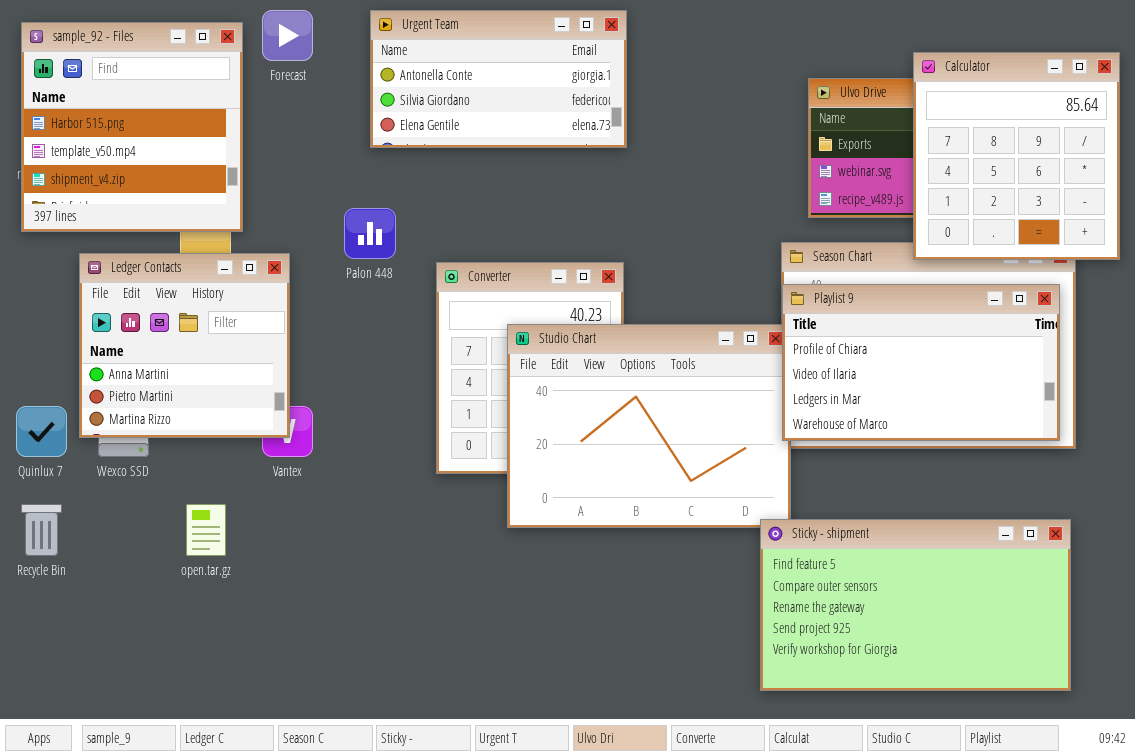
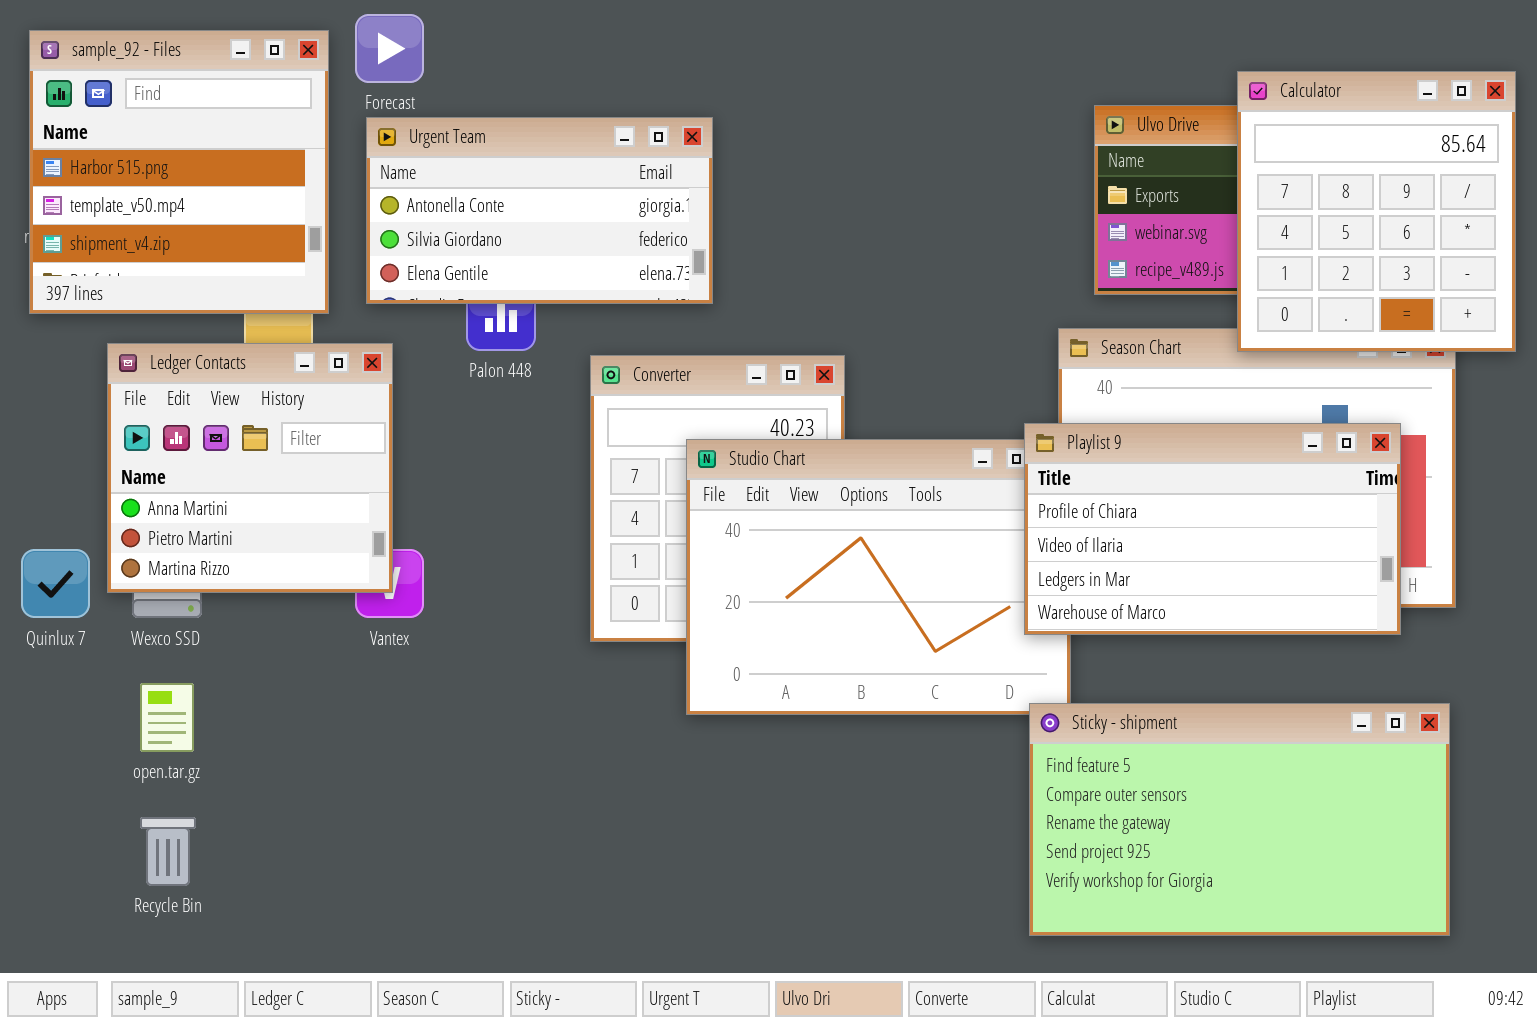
Urgent Team: [370,10,627,148] -> [366,117,713,304], moved
Playlist 9: [782,284,1060,441] -> [1024,423,1401,635], moved
Recycle Bin: [21,504,62,556] -> [140,817,196,886], moved
open.tar.gz: [186,504,226,556] -> [140,683,194,752], moved

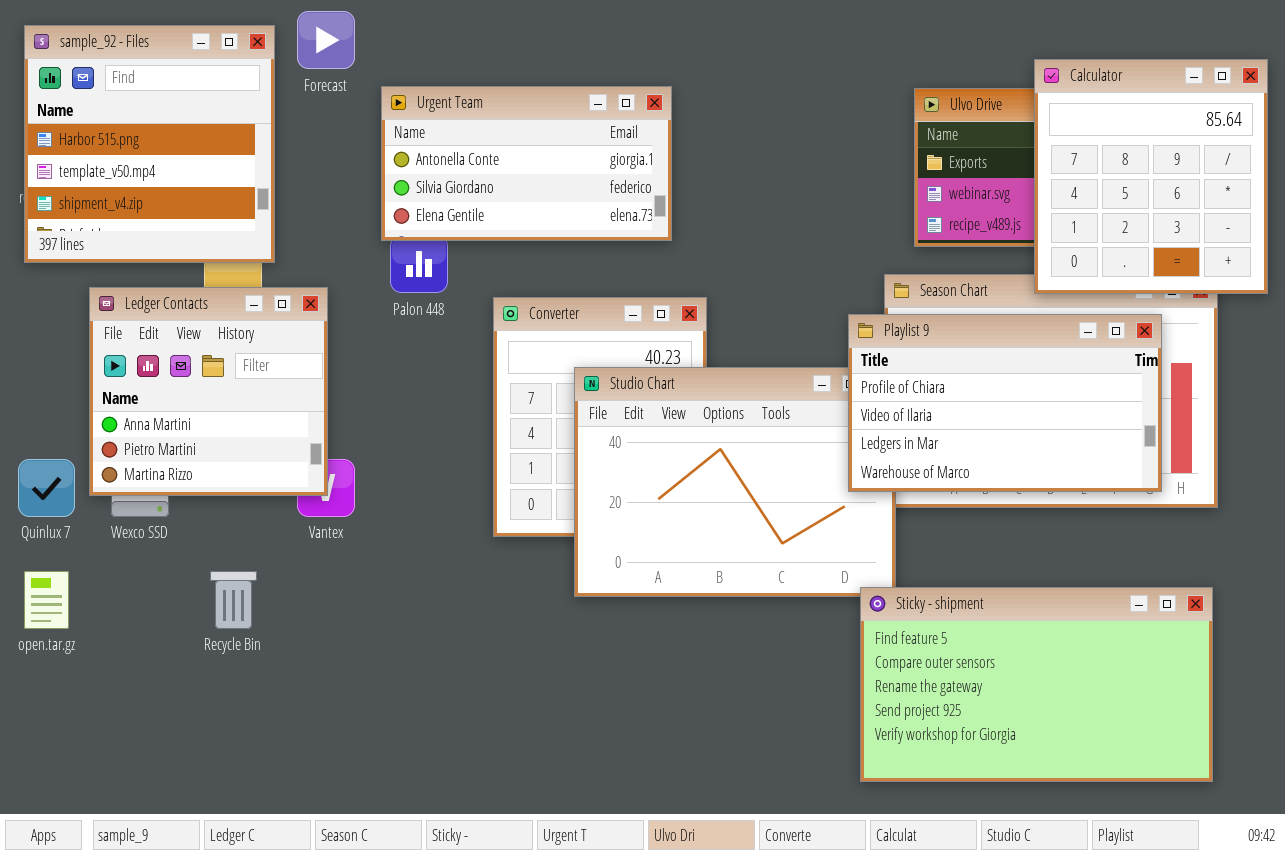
Urgent Team: [366,117,713,304] -> [381,86,672,241], moved
Playlist 9: [1024,423,1401,635] -> [848,314,1162,492], moved
open.tar.gz: [140,683,194,752] -> [24,571,69,629], moved
Recycle Bin: [140,817,196,886] -> [210,571,257,629], moved

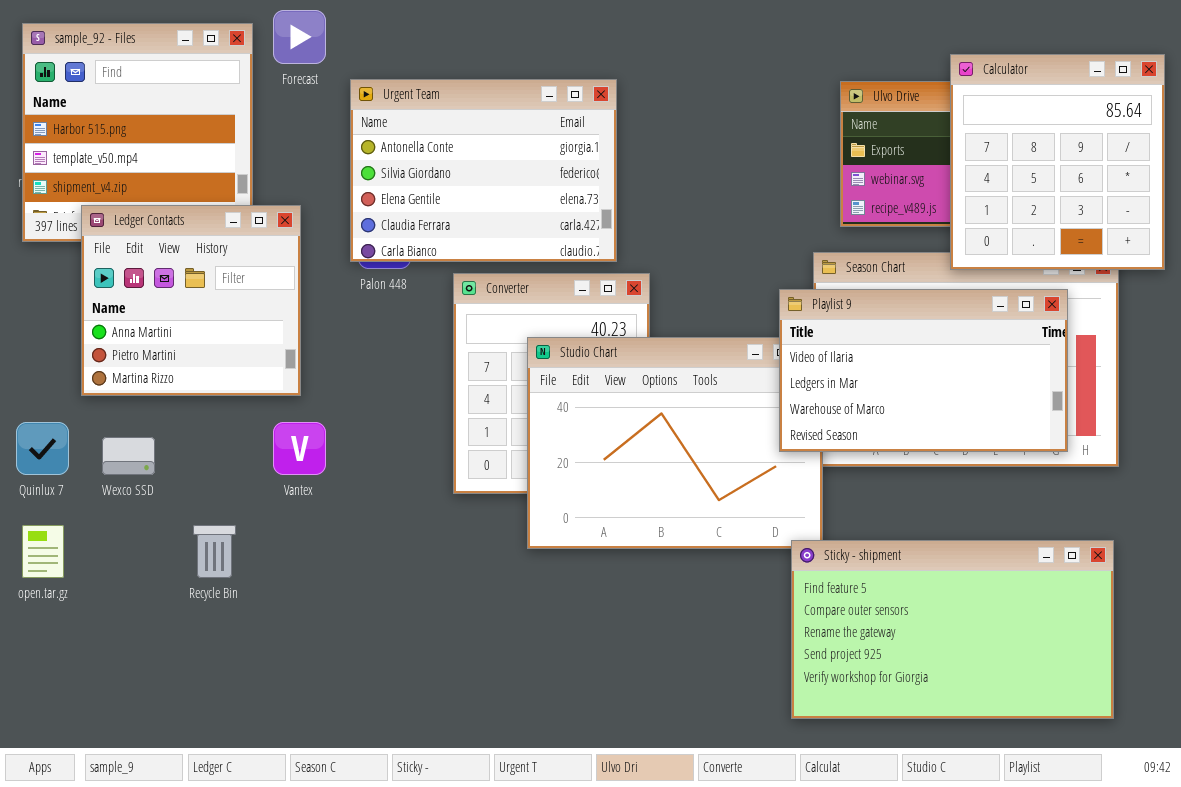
Urgent Team: [381,86,672,241] -> [350,79,617,262], resized
Ledger Contacts: [89,287,328,496] -> [81,205,301,396], moved
Playlist 9: [848,314,1162,492] -> [779,289,1068,452], scrolled down 1 row

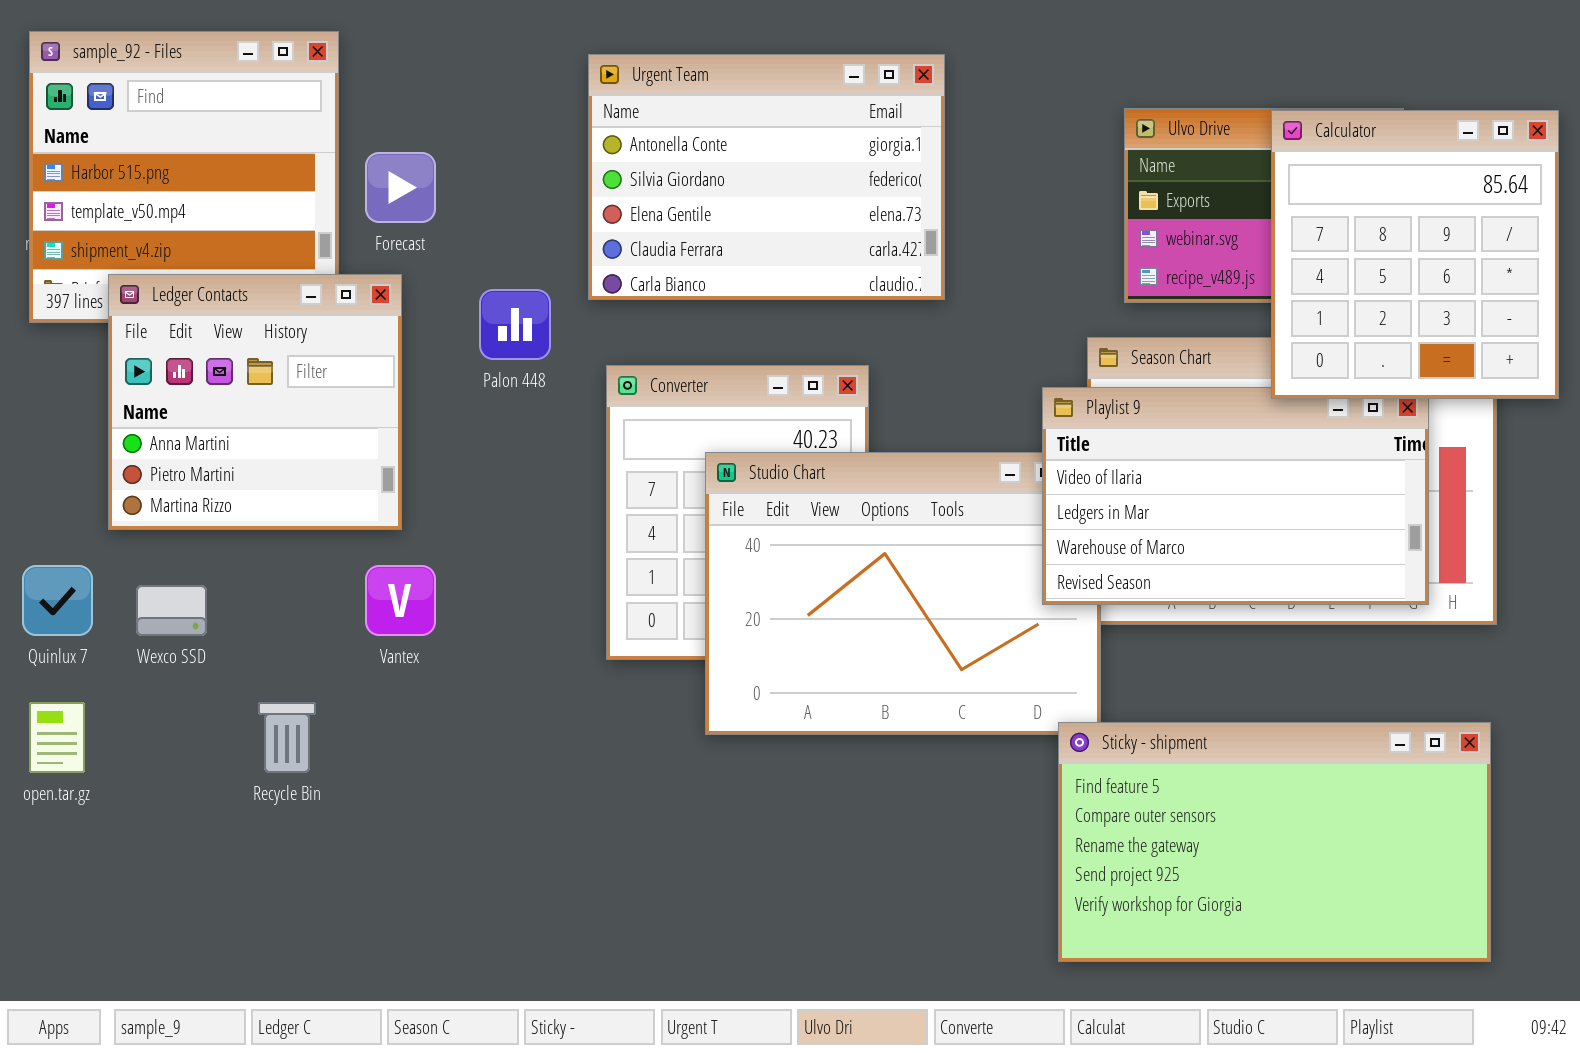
Forecast: [273,10,326,64] -> [365,152,436,223], moved
Calculator: [950,54,1165,270] -> [1271,110,1559,399], moved
Urgent Team: [350,79,617,262] -> [588,54,945,300], moved

